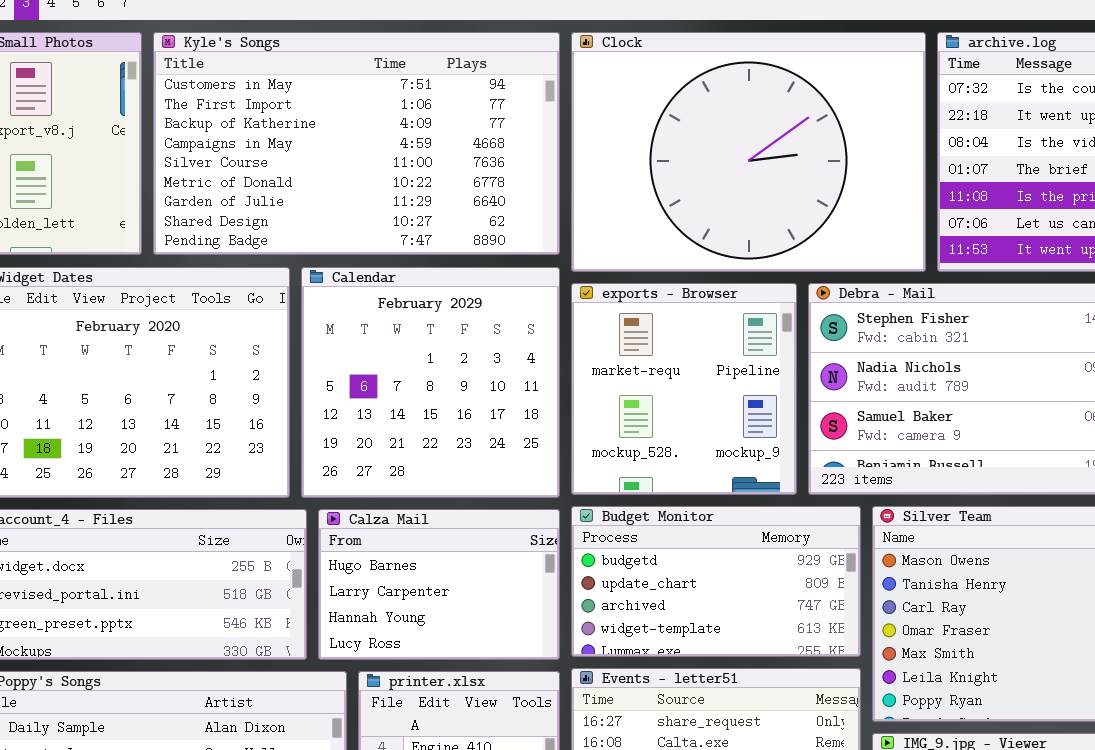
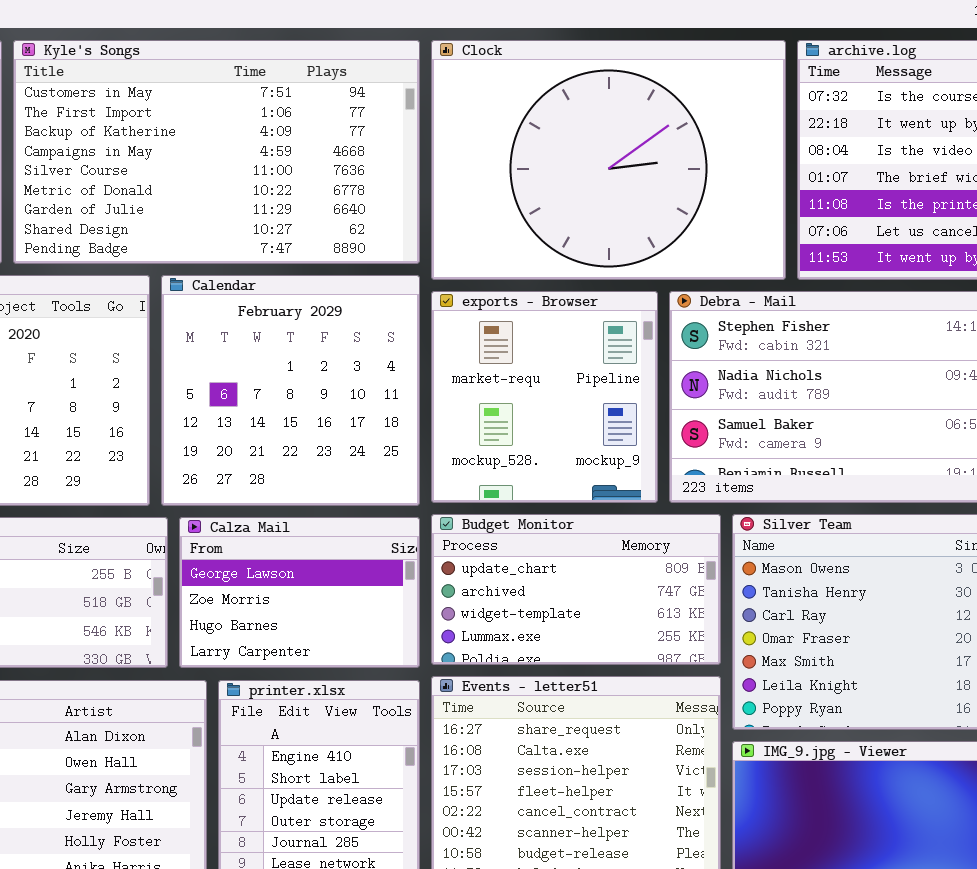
Budget Monitor: [571,506,861,657] -> [431,514,721,665], scrolled down 1 row
Calza Mail: [318,509,560,660] -> [179,517,420,668], scrolled up 2 rows

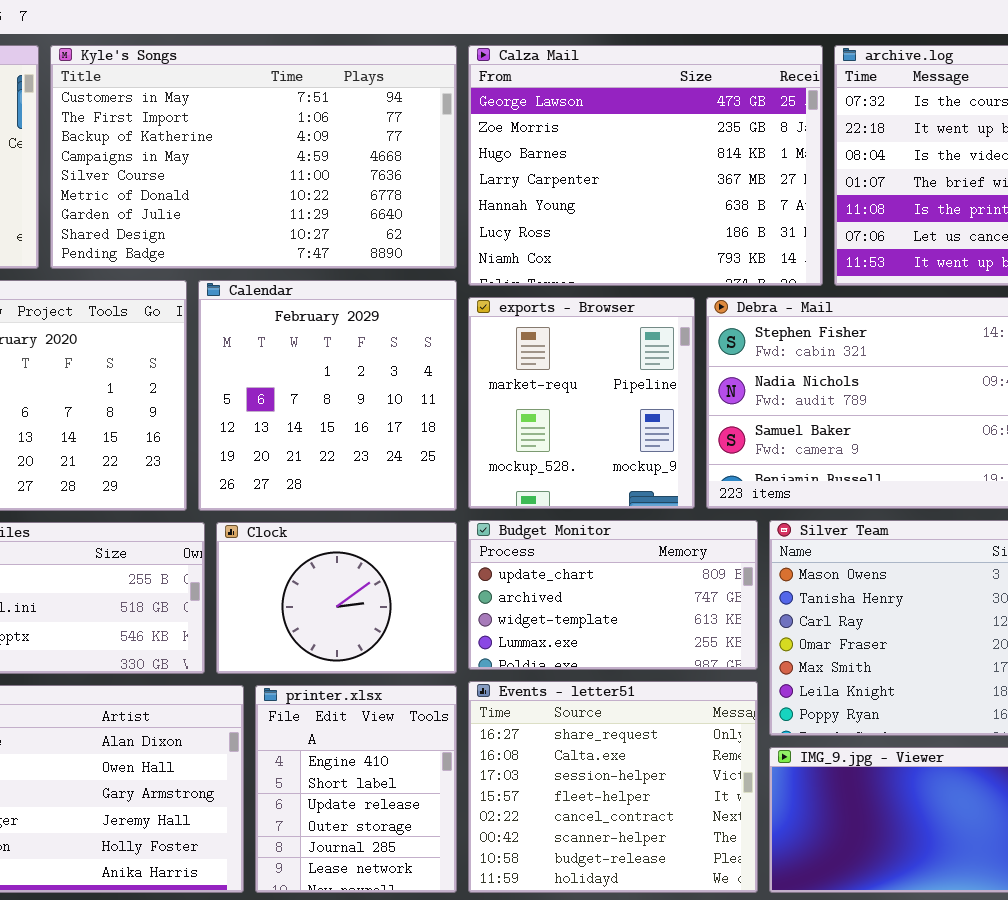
Clock: [431,40,786,280] -> [216,522,457,674], moved, resized
Calza Mail: [179,517,420,668] -> [468,45,823,286], moved, resized

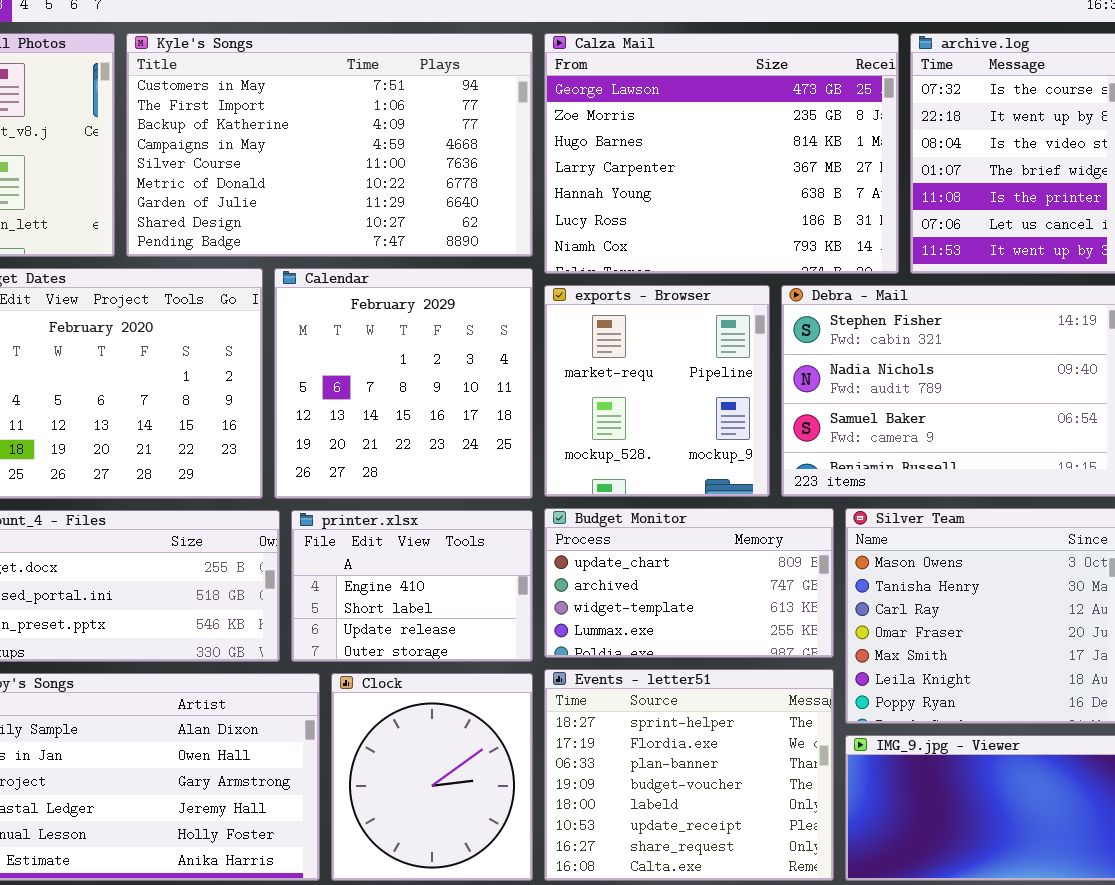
Clock: [216,522,457,674] -> [331,673,533,881], moved, resized
Events - letter51: [468,681,758,893] -> [544,669,834,881], scrolled up 6 rows
printer.xlsx: [255,685,457,893] -> [291,510,533,662], moved, resized

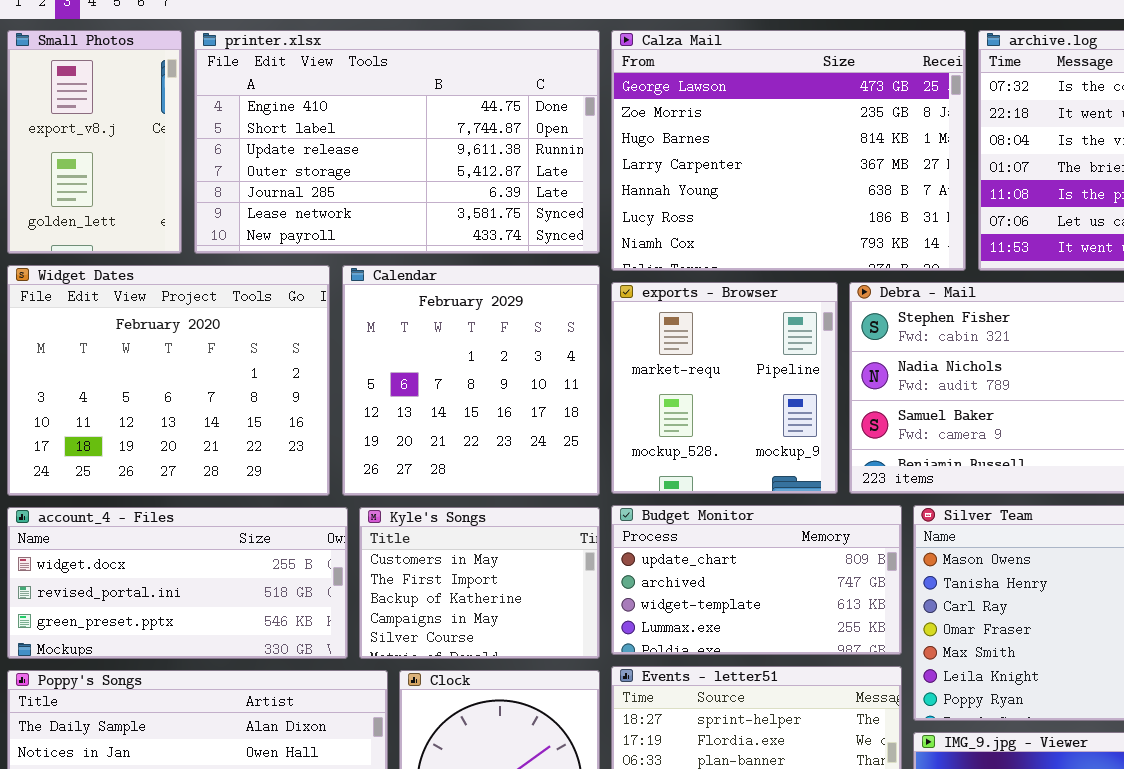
Kyle's Songs: [126,33,533,257] -> [359,507,600,659], moved, resized
printer.xlsx: [291,510,533,662] -> [194,30,600,254], moved, resized

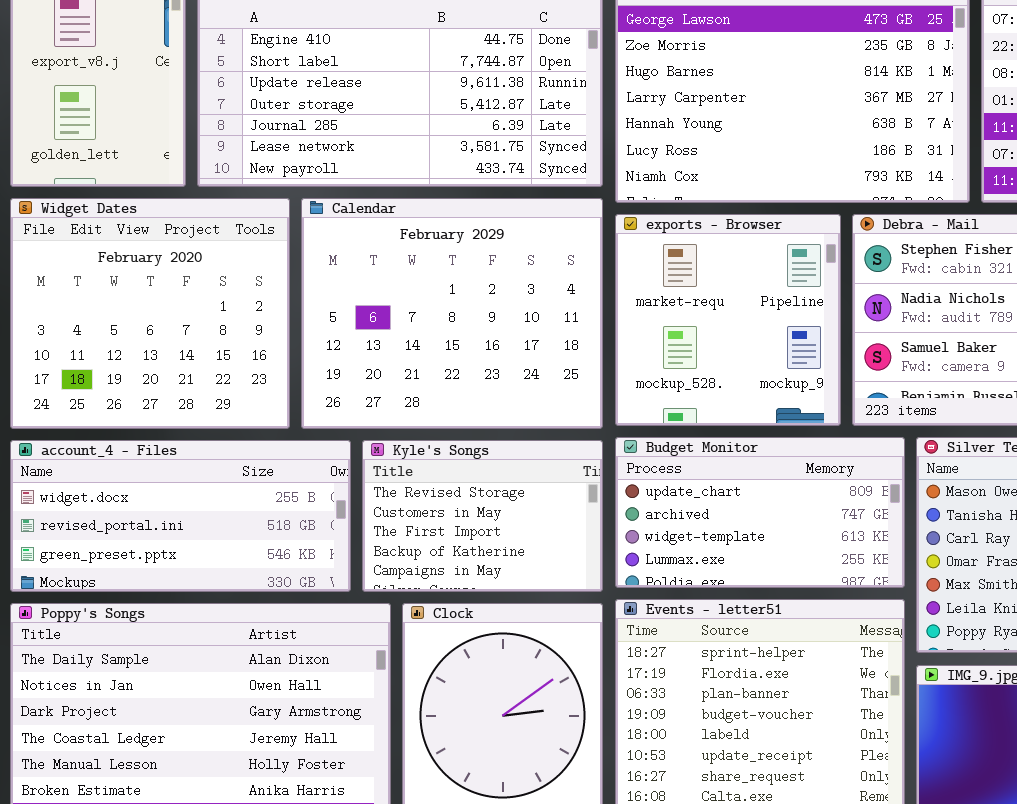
Widget Dates: [7,265,330,496] -> [10,198,290,429], resized
Calendar: [342,265,600,496] -> [301,198,603,429], resized
Kyle's Songs: [359,507,600,659] -> [362,440,603,592], scrolled up 1 row

